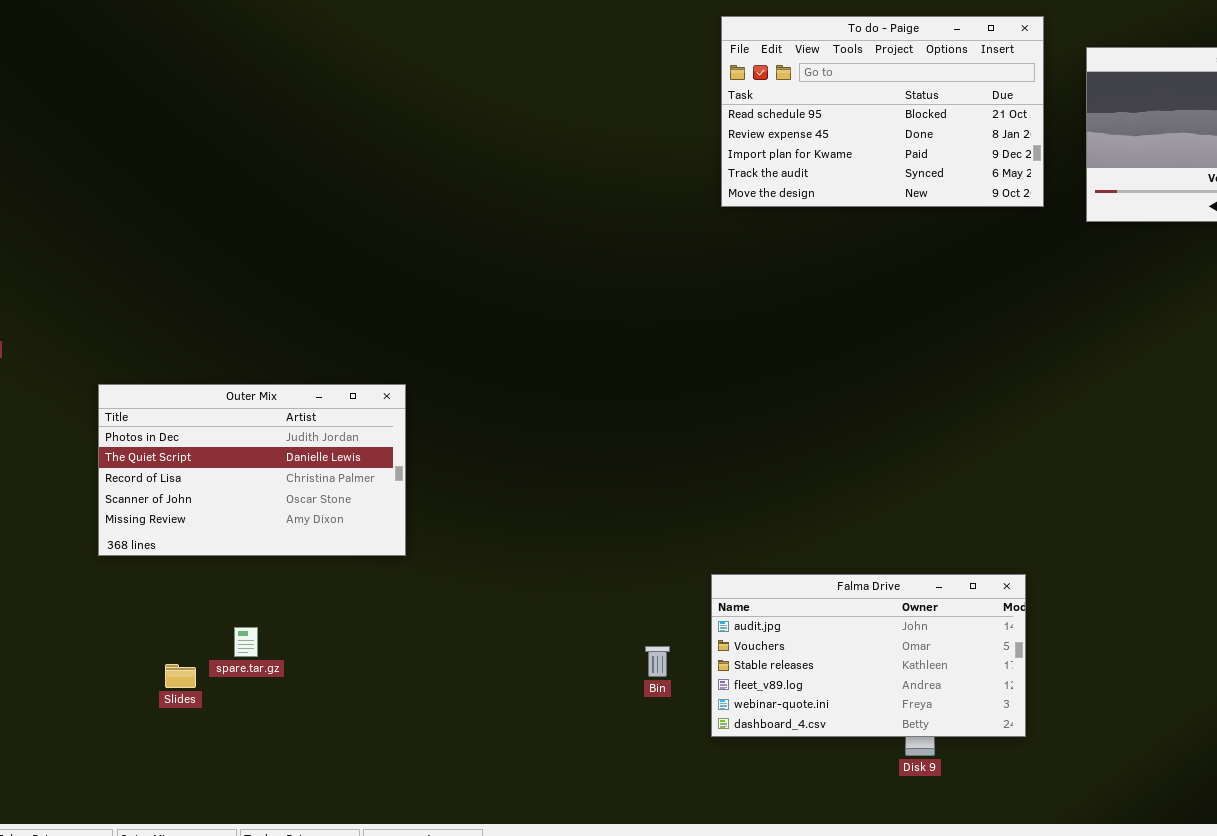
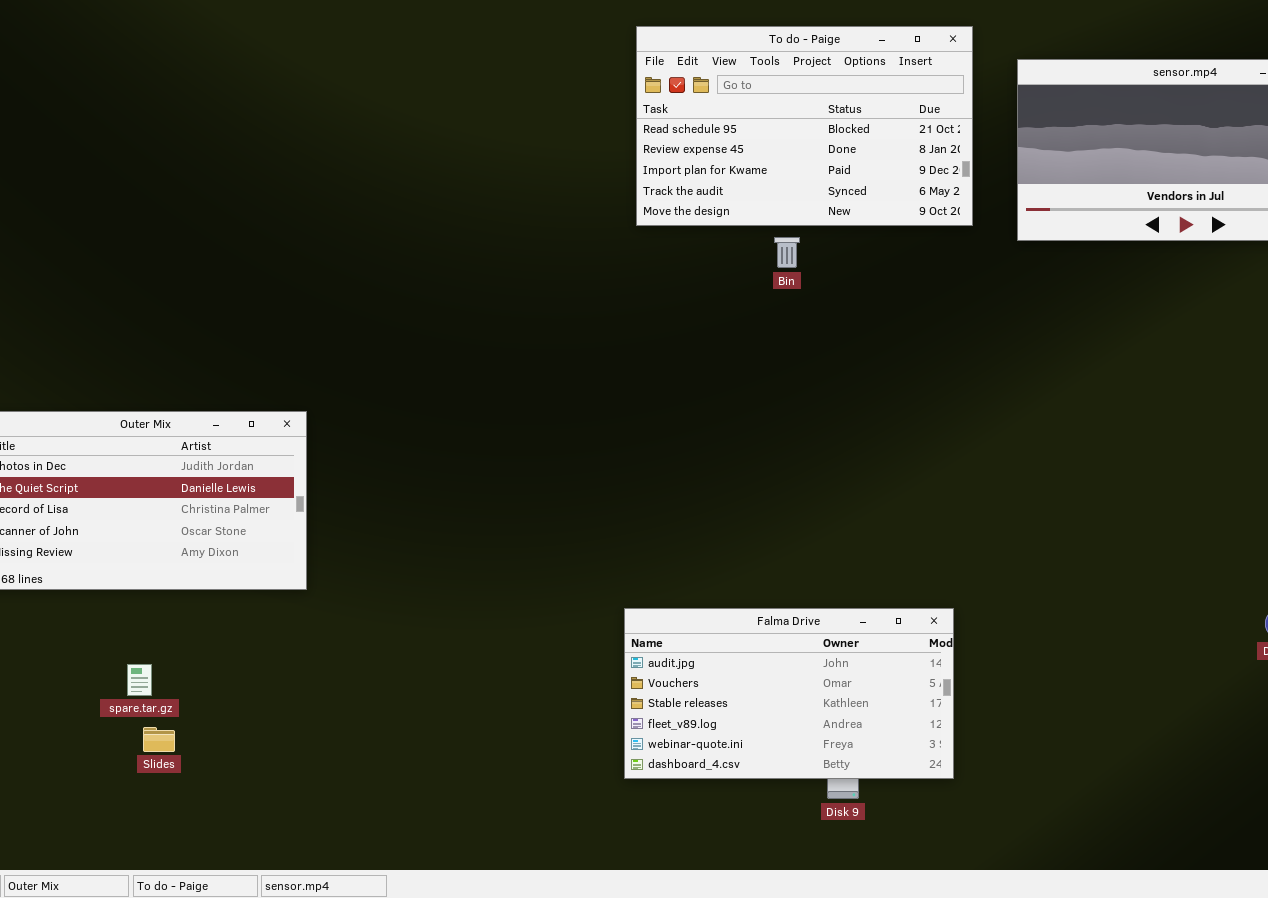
Bin: [645,646,670,677] -> [774,237,800,268], moved
Slides: [165,664,196,688] -> [143,727,175,752], moved

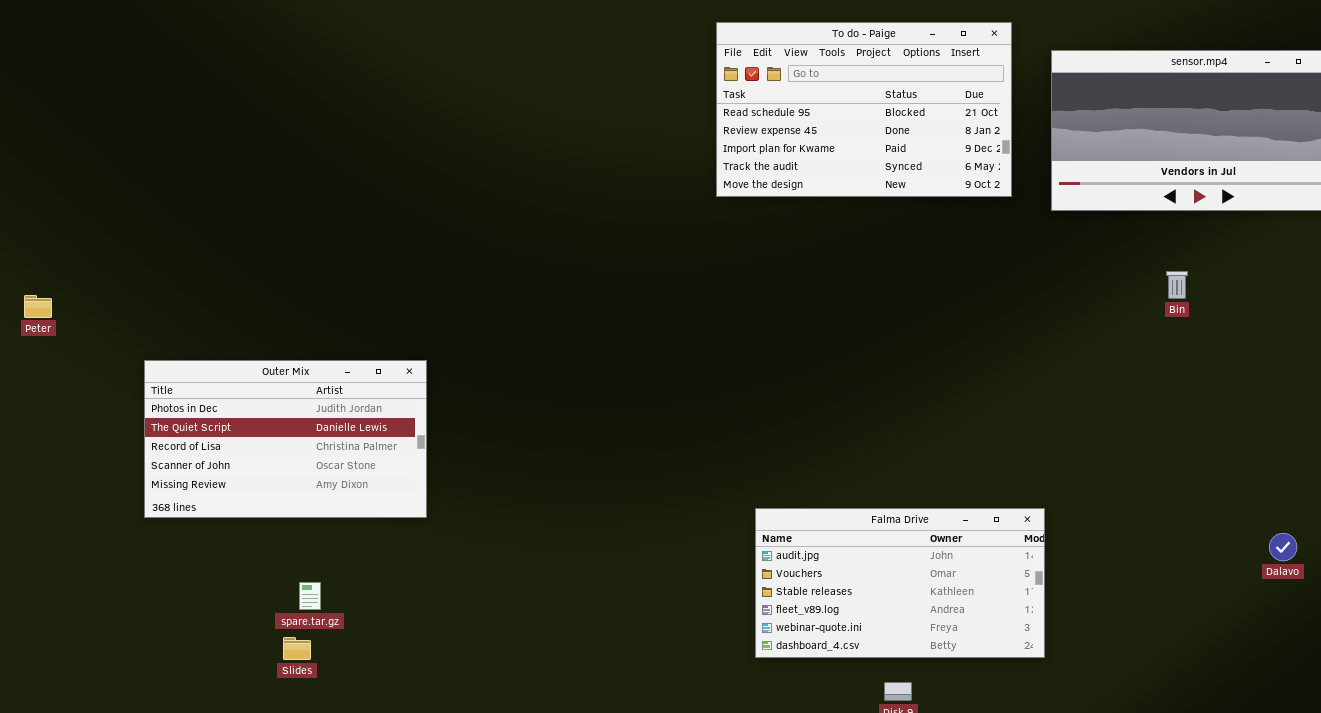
Bin: [774,237,800,268] -> [1166,271,1188,299], moved
Falma Drive: [624,608,954,779] -> [755,508,1045,658], moved
spare.tar.gz: [127,664,152,696] -> [299,582,321,610], moved

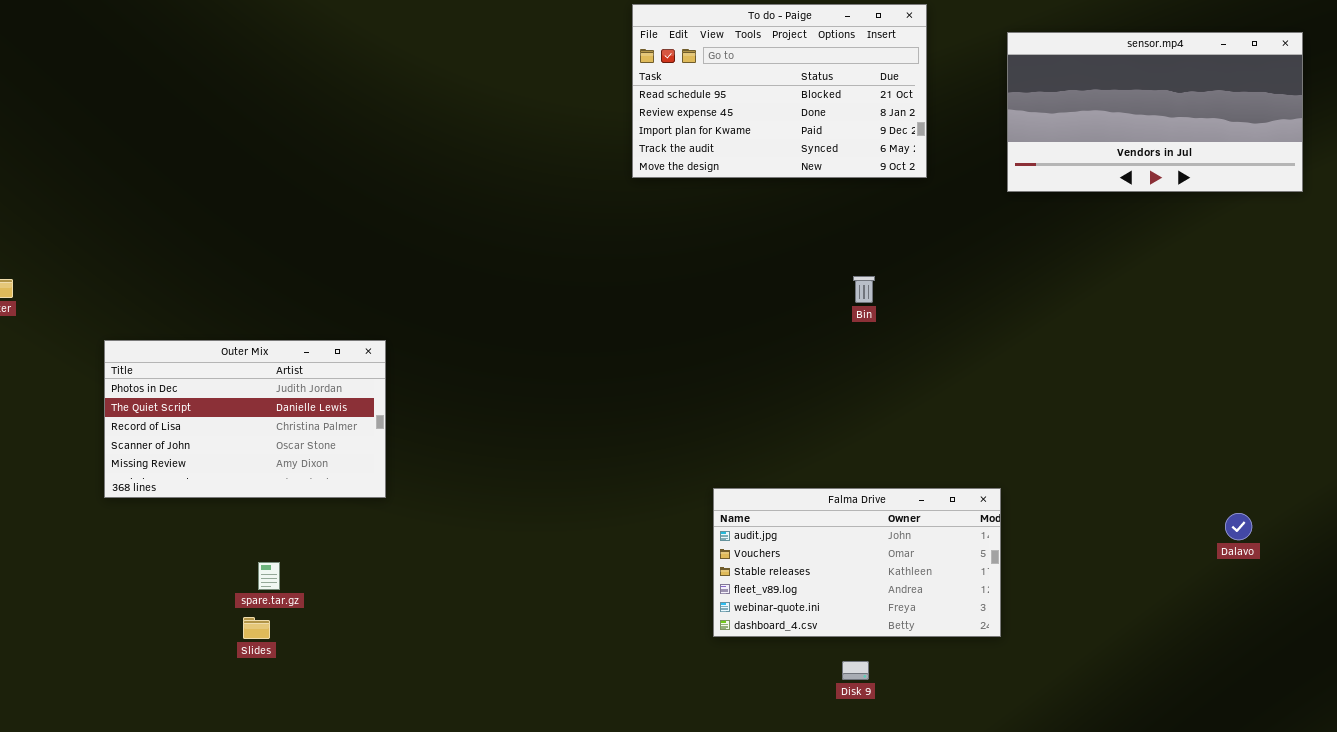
To do - Paige: [716,22,1012,197] -> [632,4,927,178], moved
Bin: [1166,271,1188,299] -> [853,276,875,303], moved

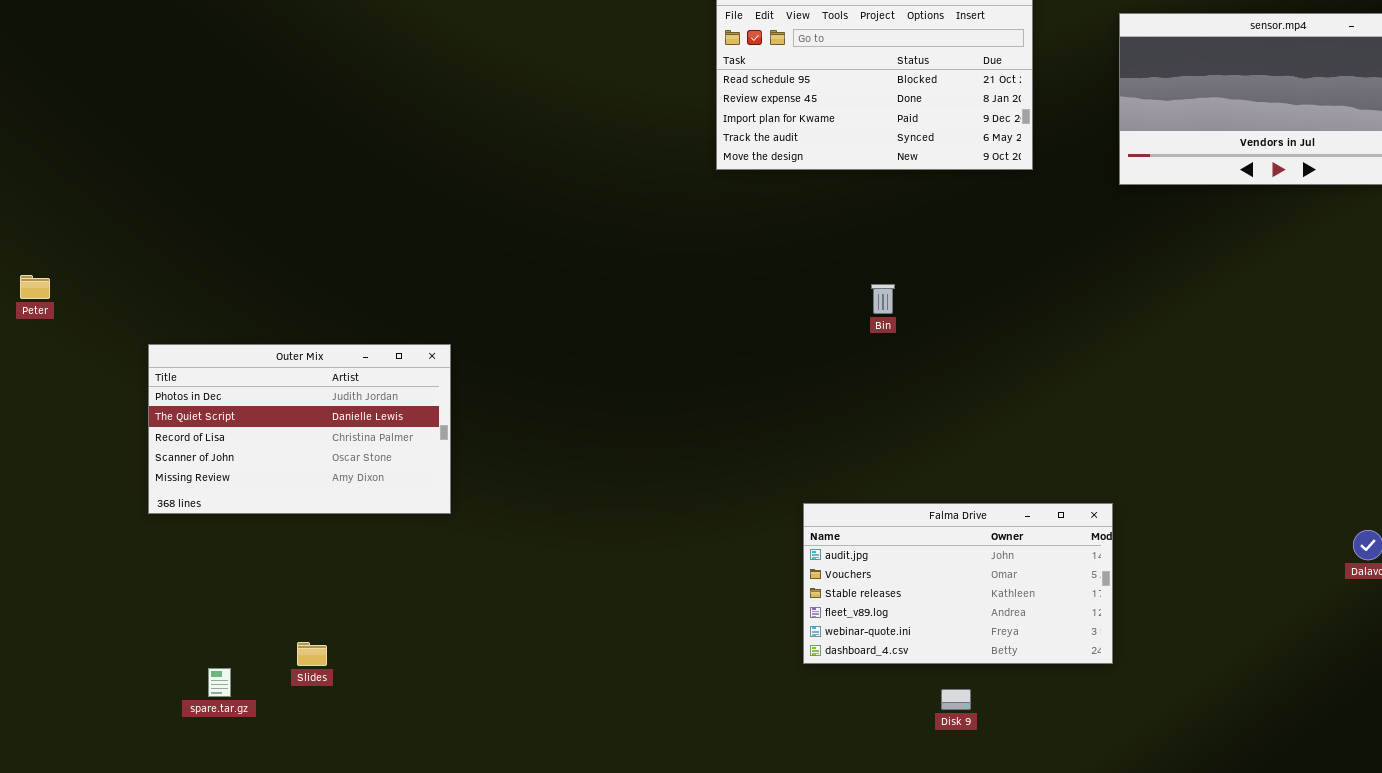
Bin: [853,276,875,303] -> [871,284,895,314], moved
spare.tar.gz: [258,562,280,590] -> [208,668,231,697], moved

